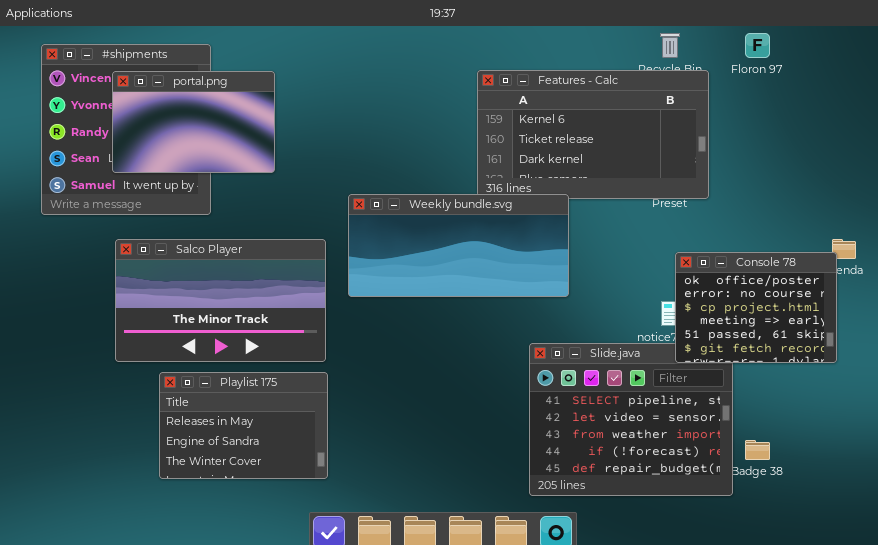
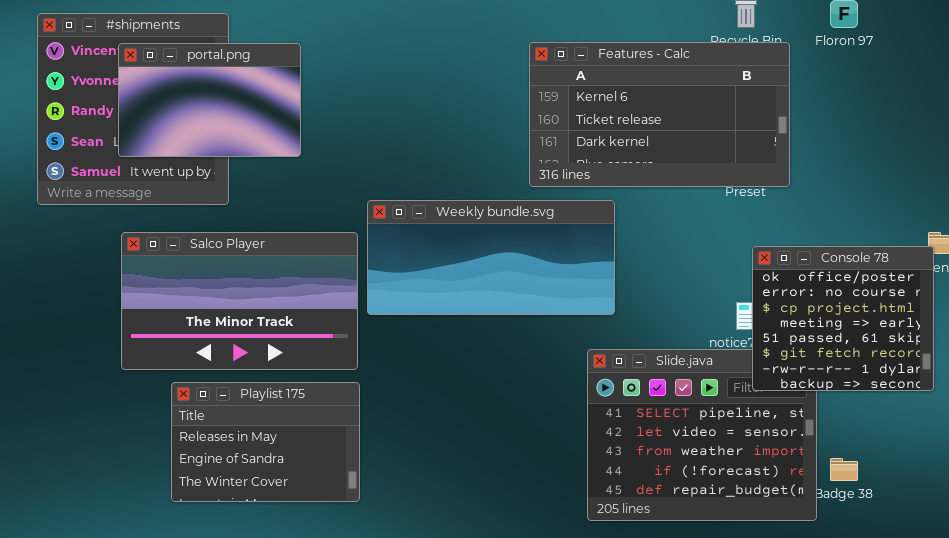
Weekly bundle.svg: [348,194,569,297] -> [367,200,615,315], moved
Console 78: [675,252,837,363] -> [752,246,934,391], resized

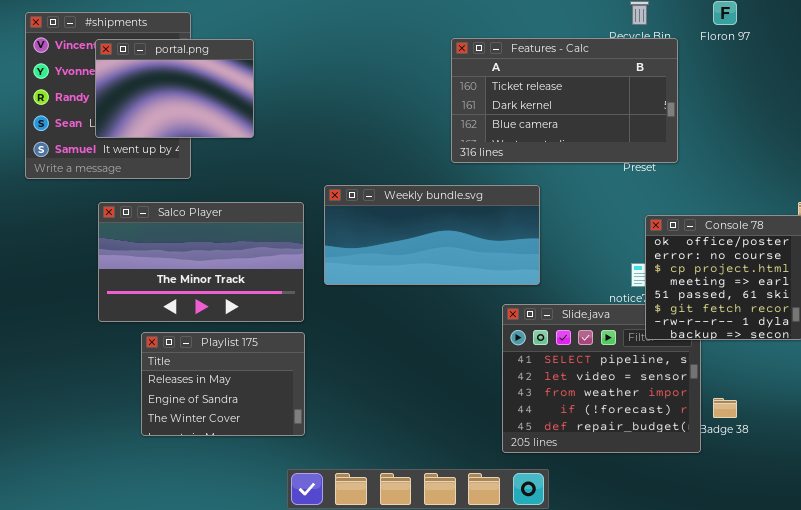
Features - Calc: [529,42,790,187] -> [451,38,678,163], scrolled down 1 row
Weekly bundle.svg: [367,200,615,315] -> [324,185,540,285], moved

